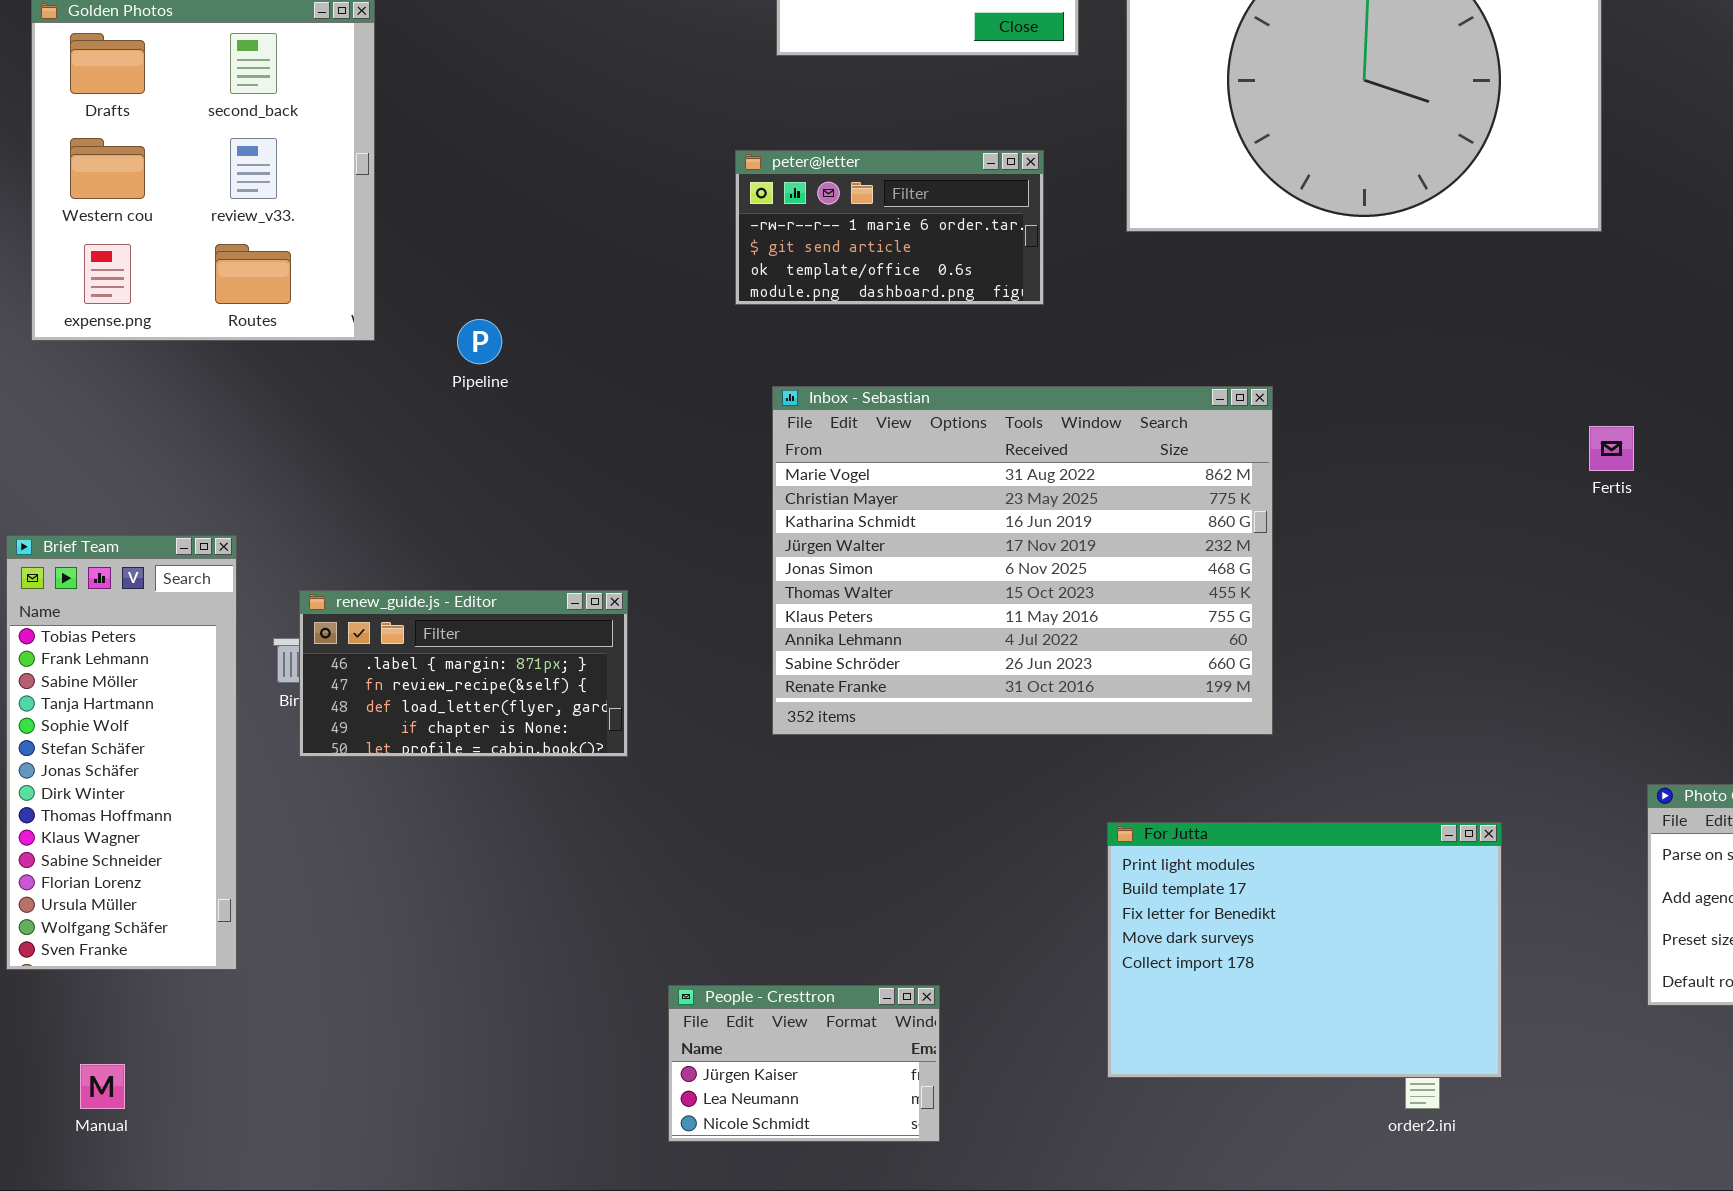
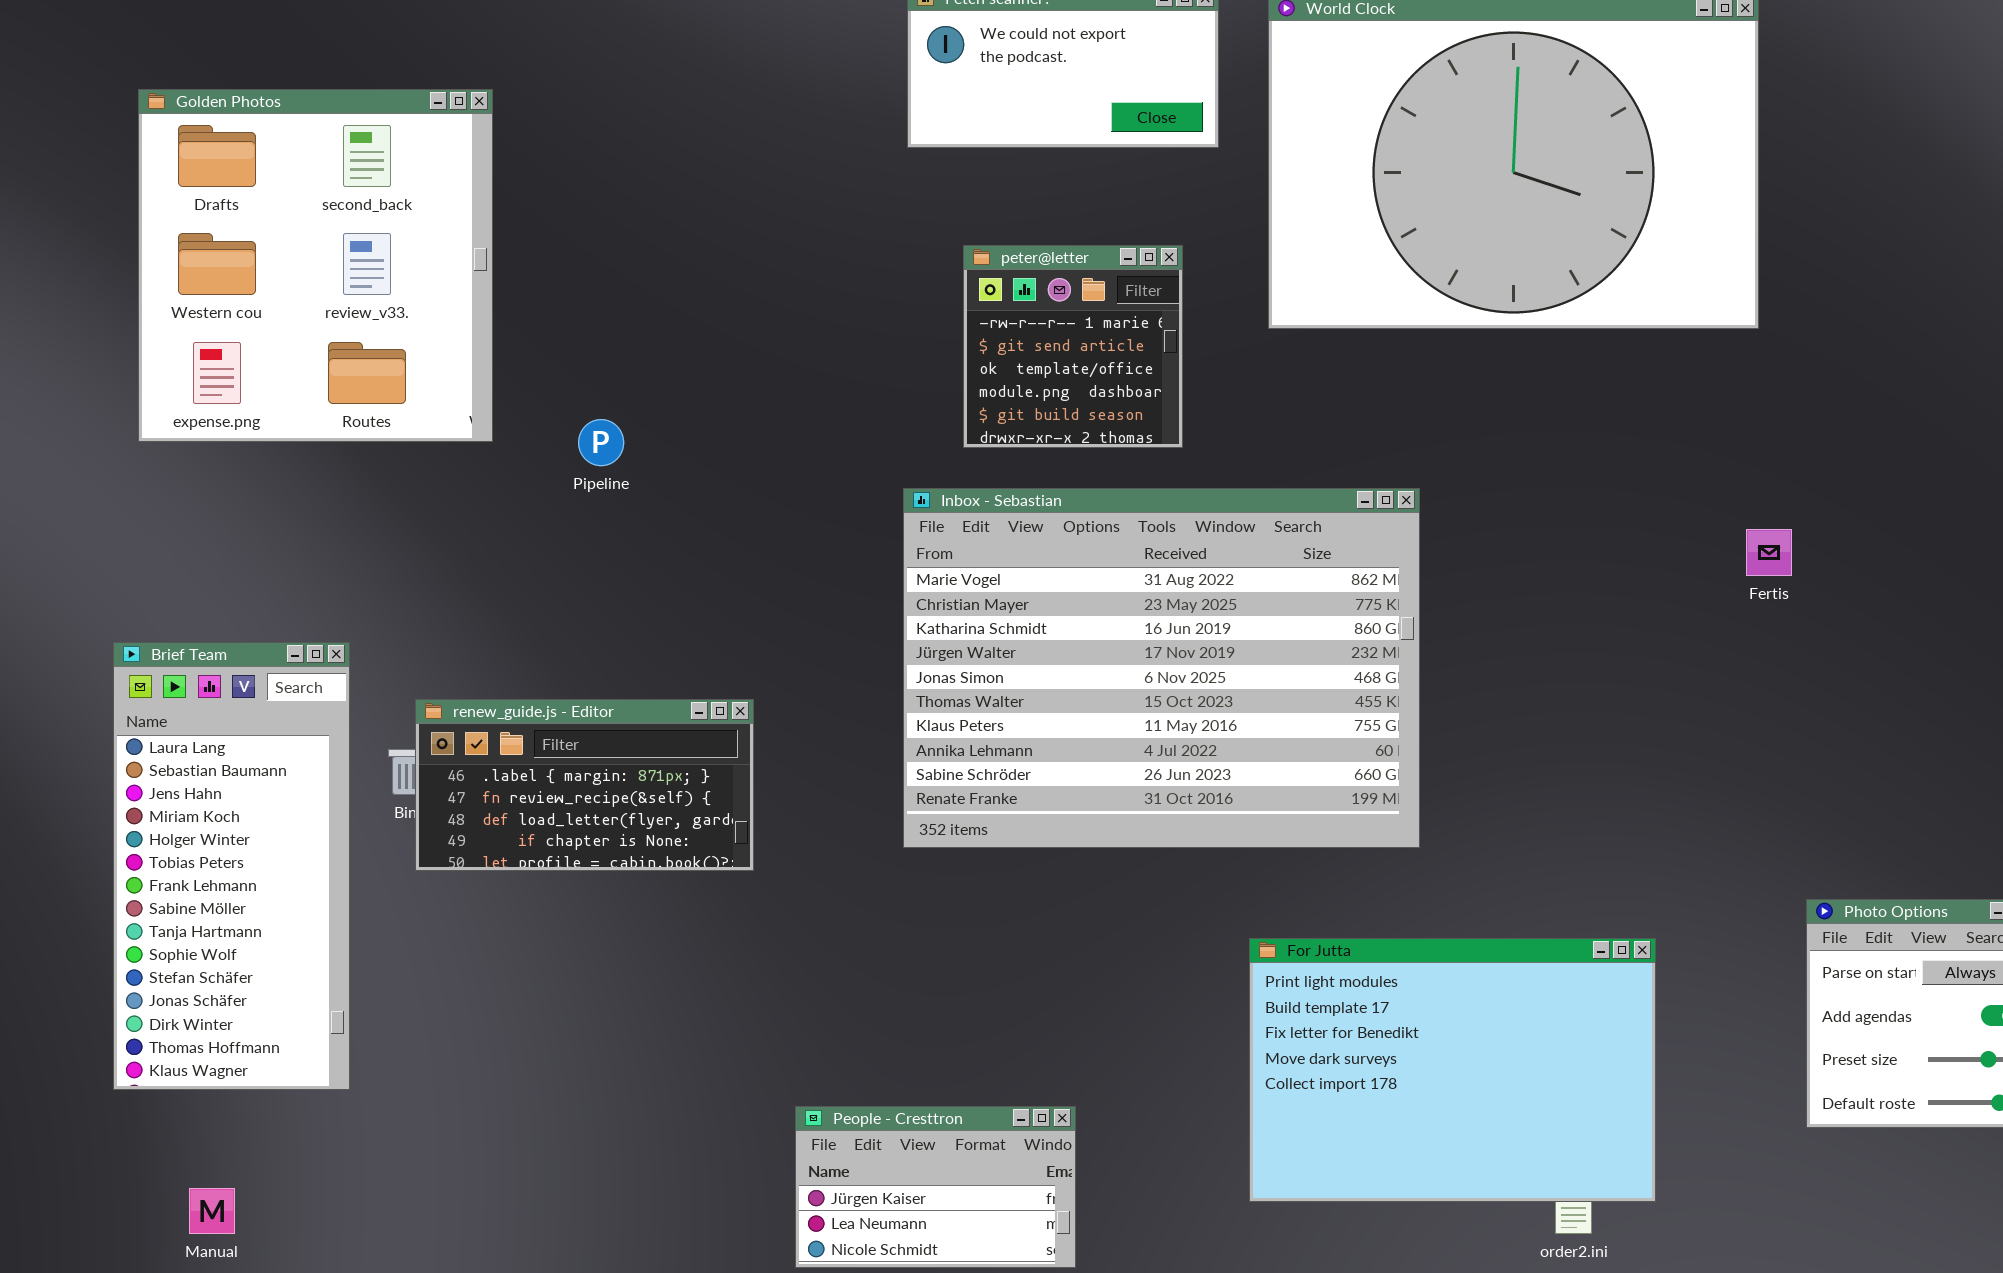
peter@letter: [735,150,1044,305] -> [963,245,1183,448], resized
Brief Team: [6,535,237,970] -> [113,642,350,1090], scrolled up 5 rows

